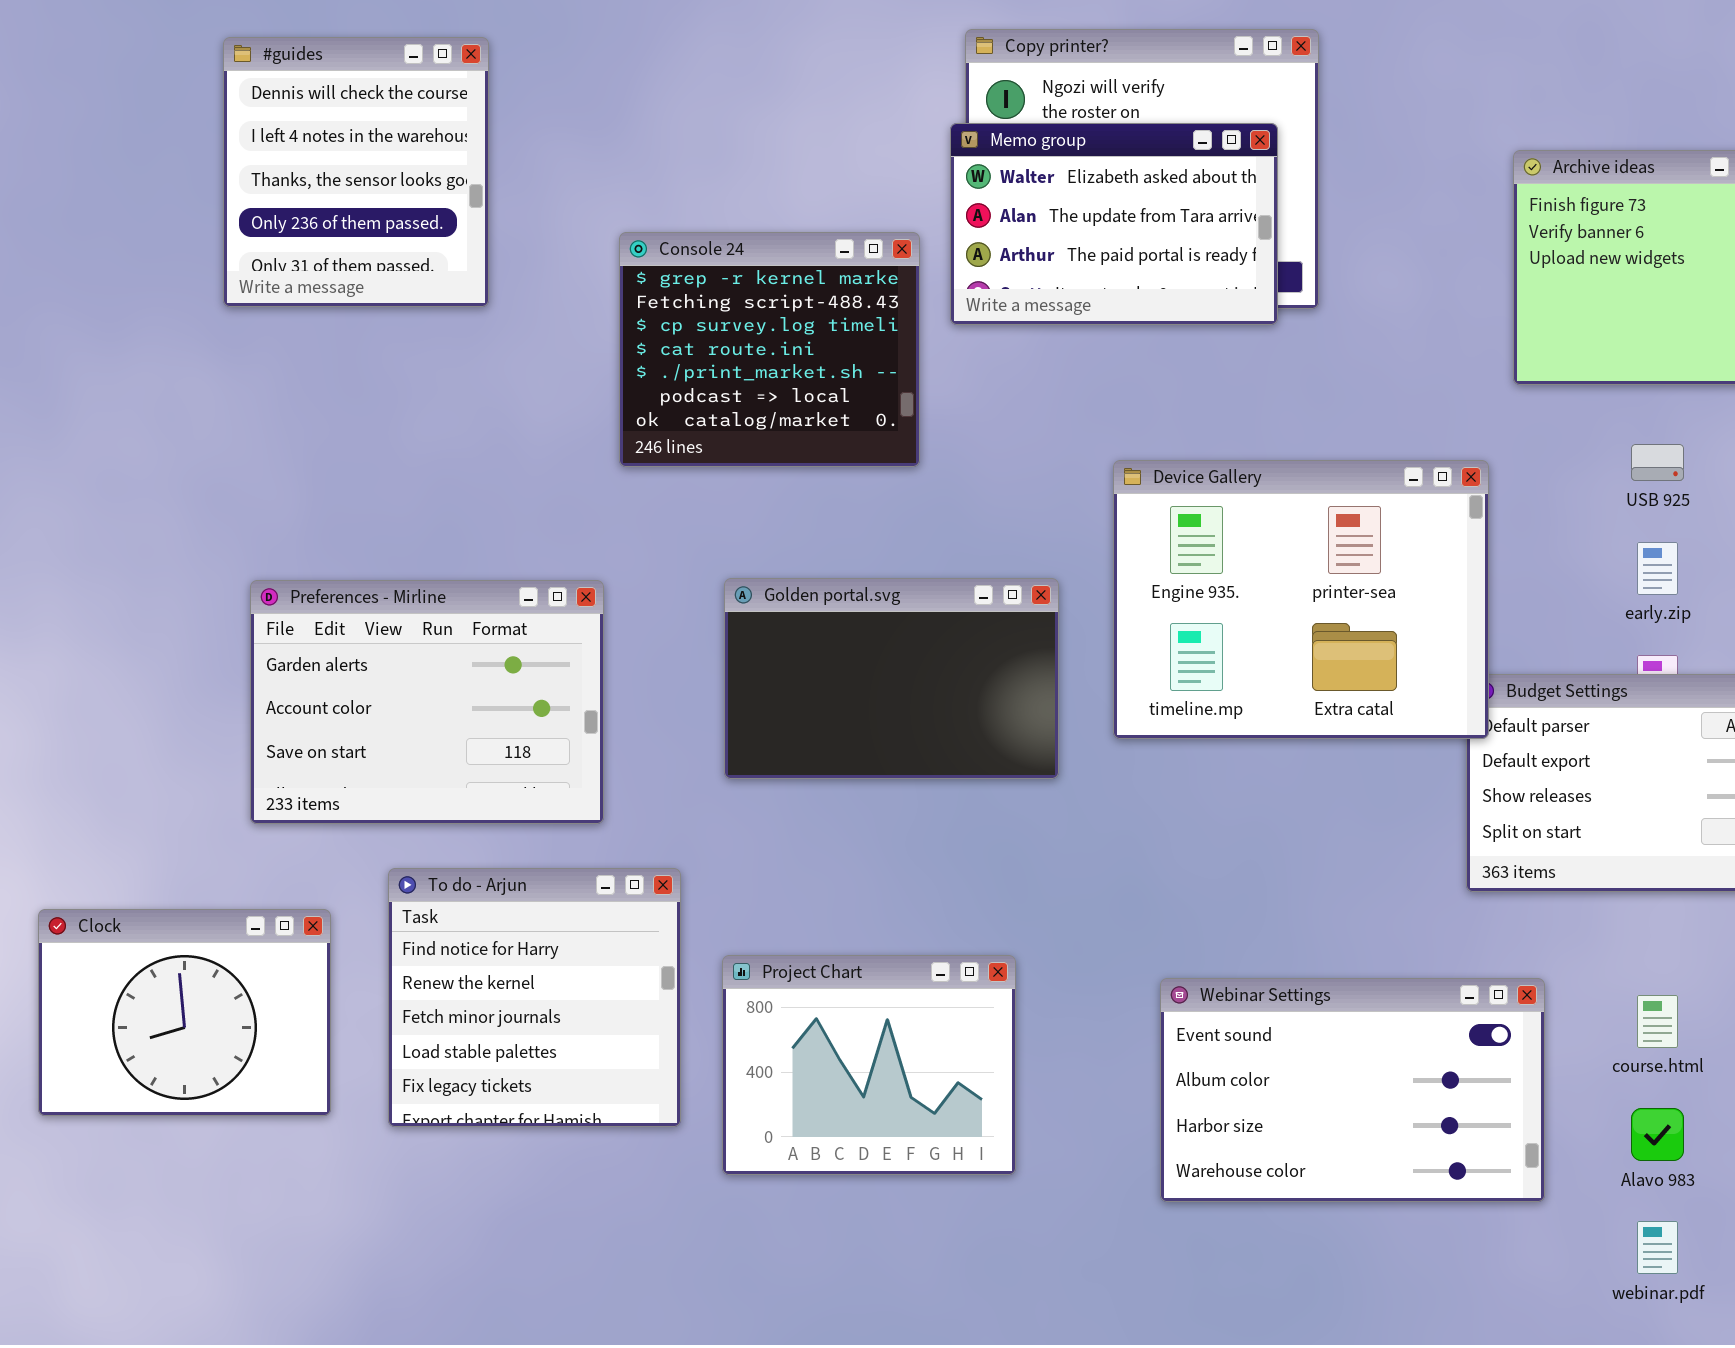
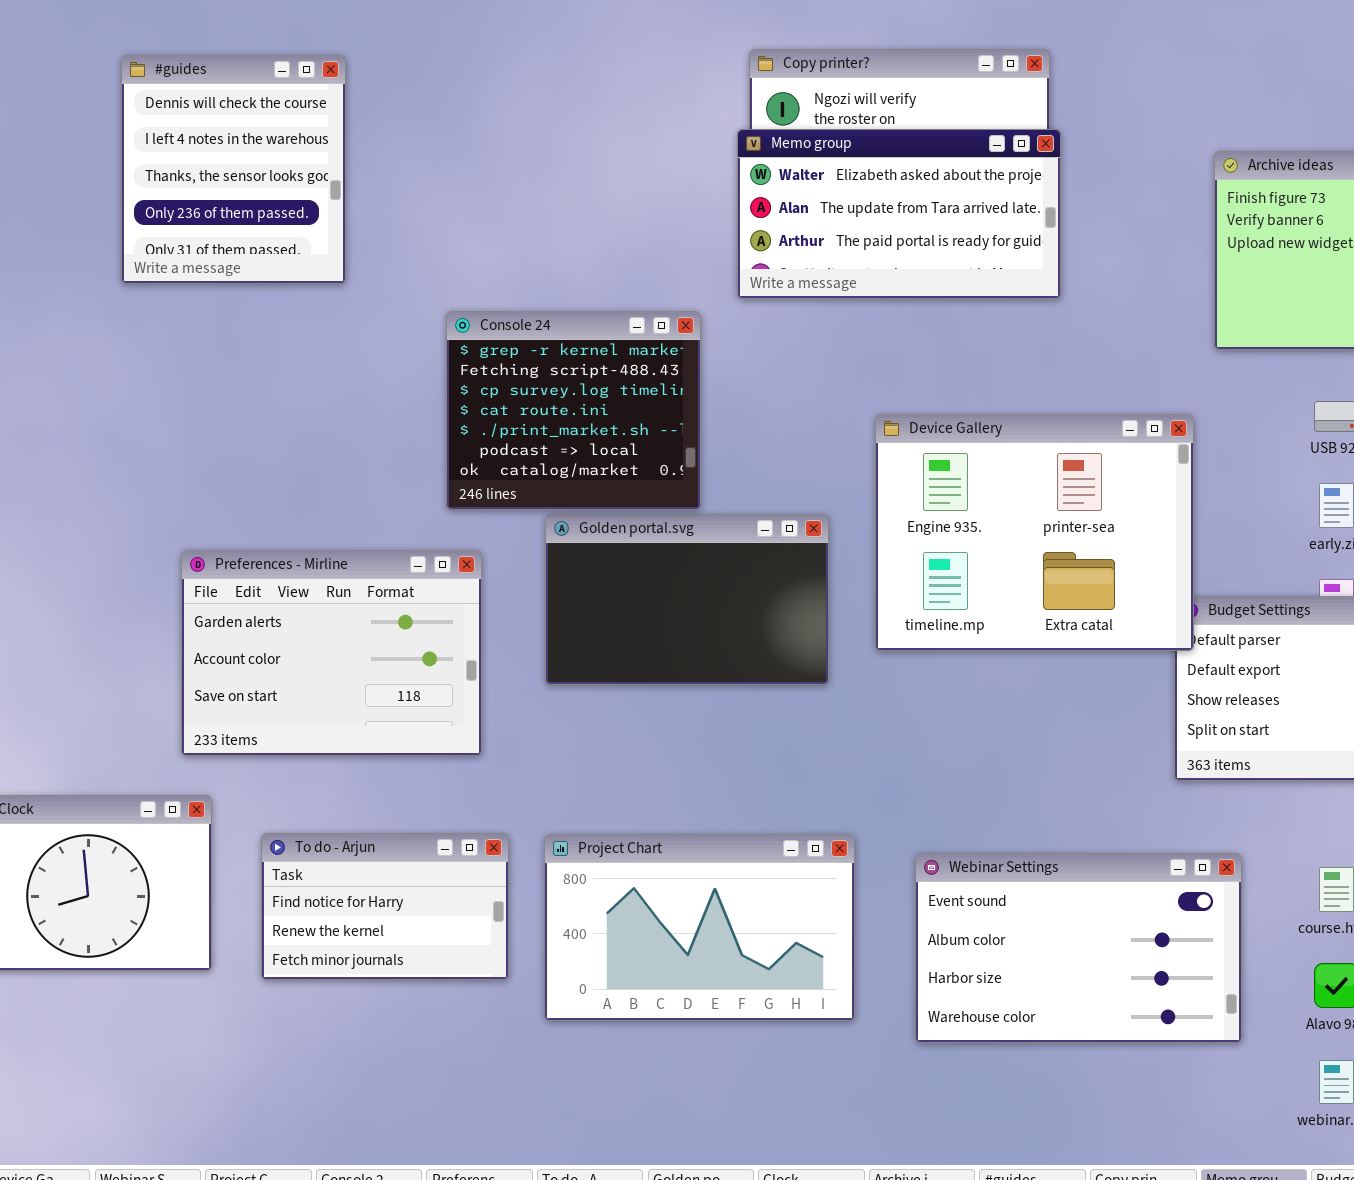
Memo group: [950,123,1278,325] -> [737,129,1061,299], resized
Console 24: [619,232,920,467] -> [446,311,701,510], moved
Preferences - Mirline: [250,580,604,824] -> [181,550,482,756], moved
To do - Arjun: [388,868,681,1127] -> [261,833,509,980], resized
Project Chart: [722,955,1016,1175] -> [544,834,855,1021], resized

